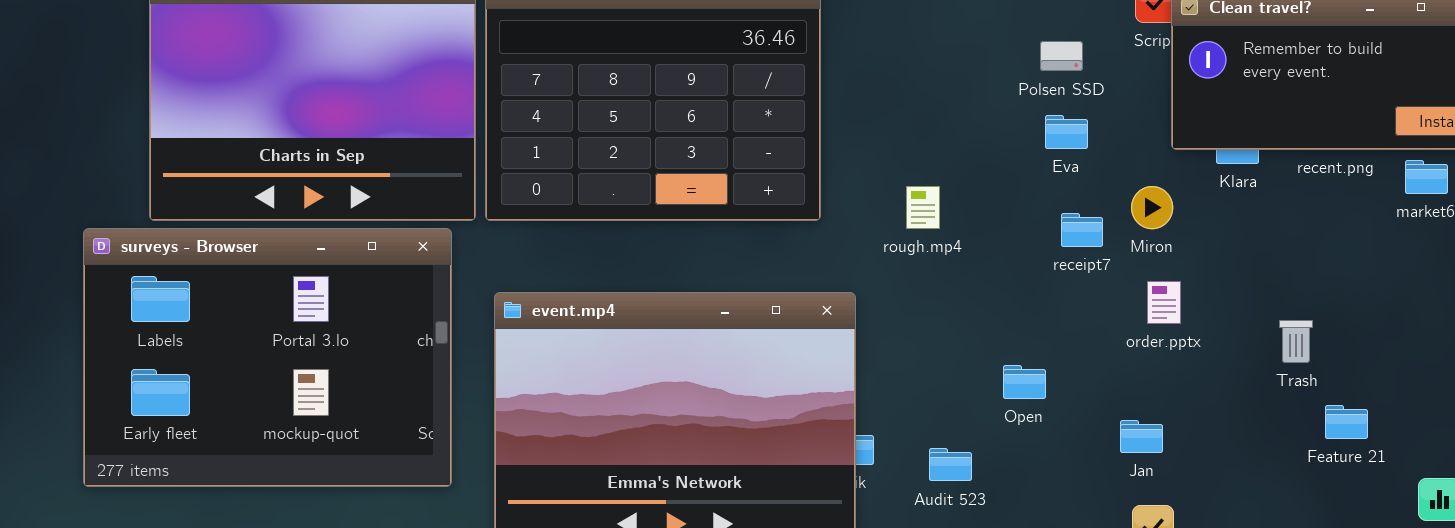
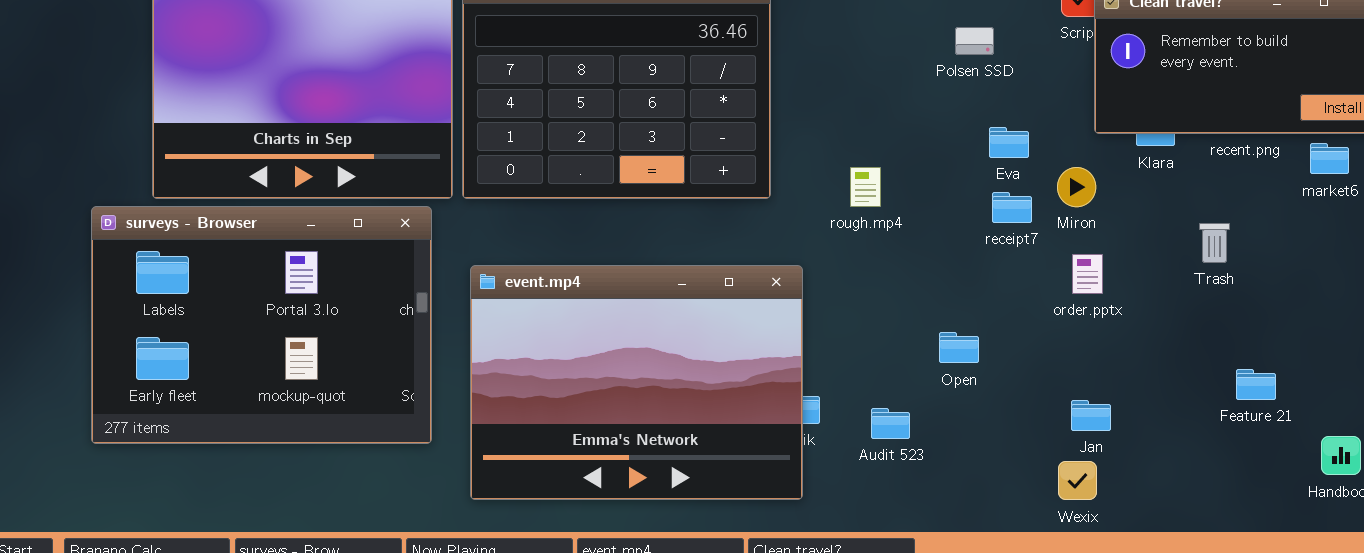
Polsen SSD: [1040,41,1083,71] -> [955,27,994,55], moved
Eva: [1045,115,1088,149] -> [989,127,1029,158], moved
Trash: [1279,320,1313,363] -> [1199,223,1230,263], moved
Jan: [1120,420,1163,453] -> [1071,400,1111,431], moved

